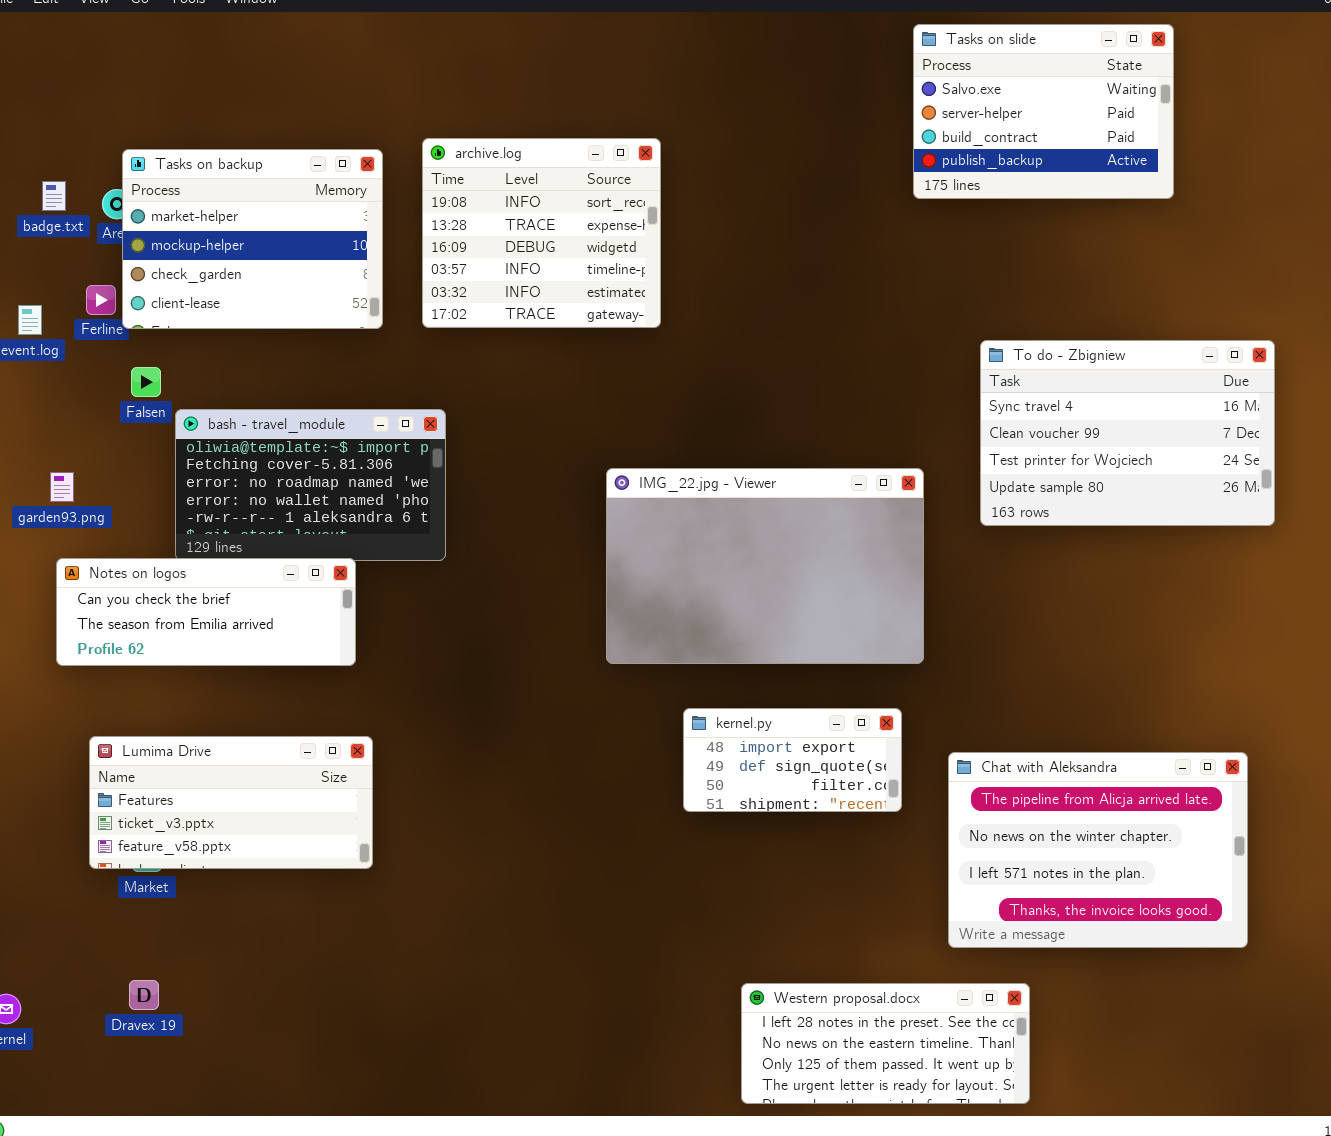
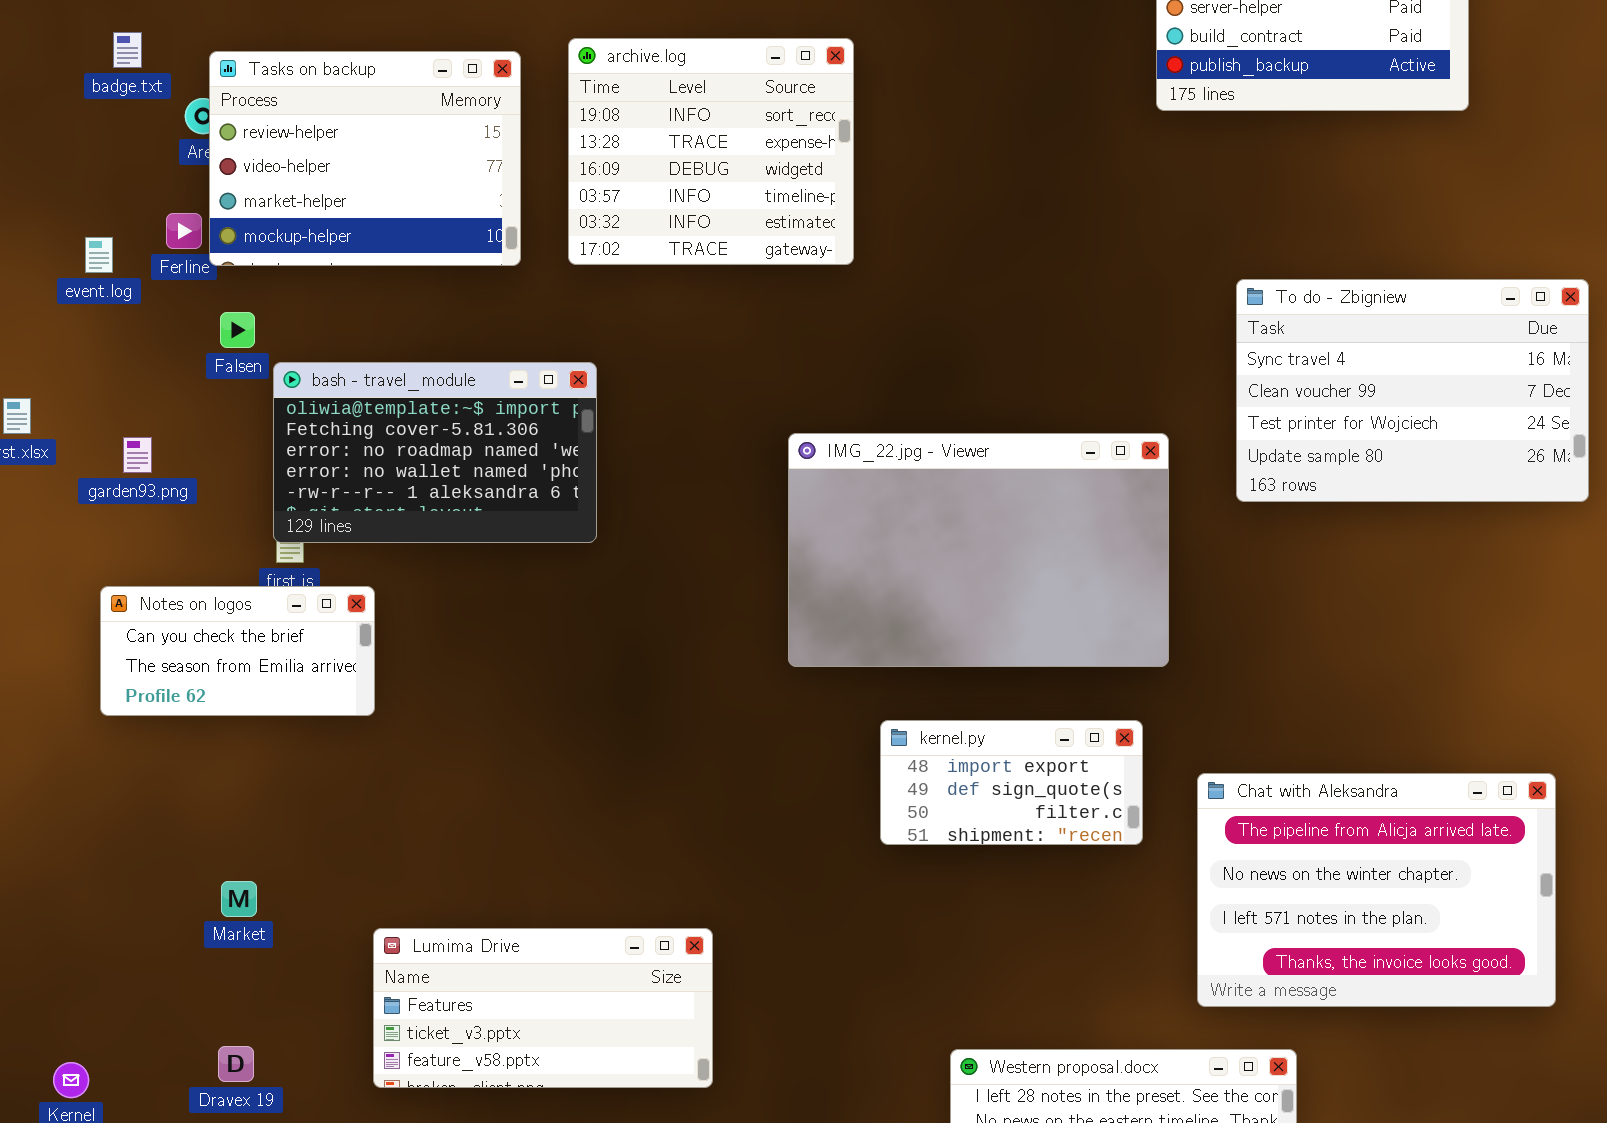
Tasks on backup: [122,149,383,329] -> [209,51,521,266], scrolled up 2 rows
badge.txt: [42,181,66,211] -> [113,32,142,68], moved
Notes on logos: [56,558,356,666] -> [100,586,375,716], moved, resized
Lumima Drive: [89,736,373,869] -> [373,928,713,1088], moved

